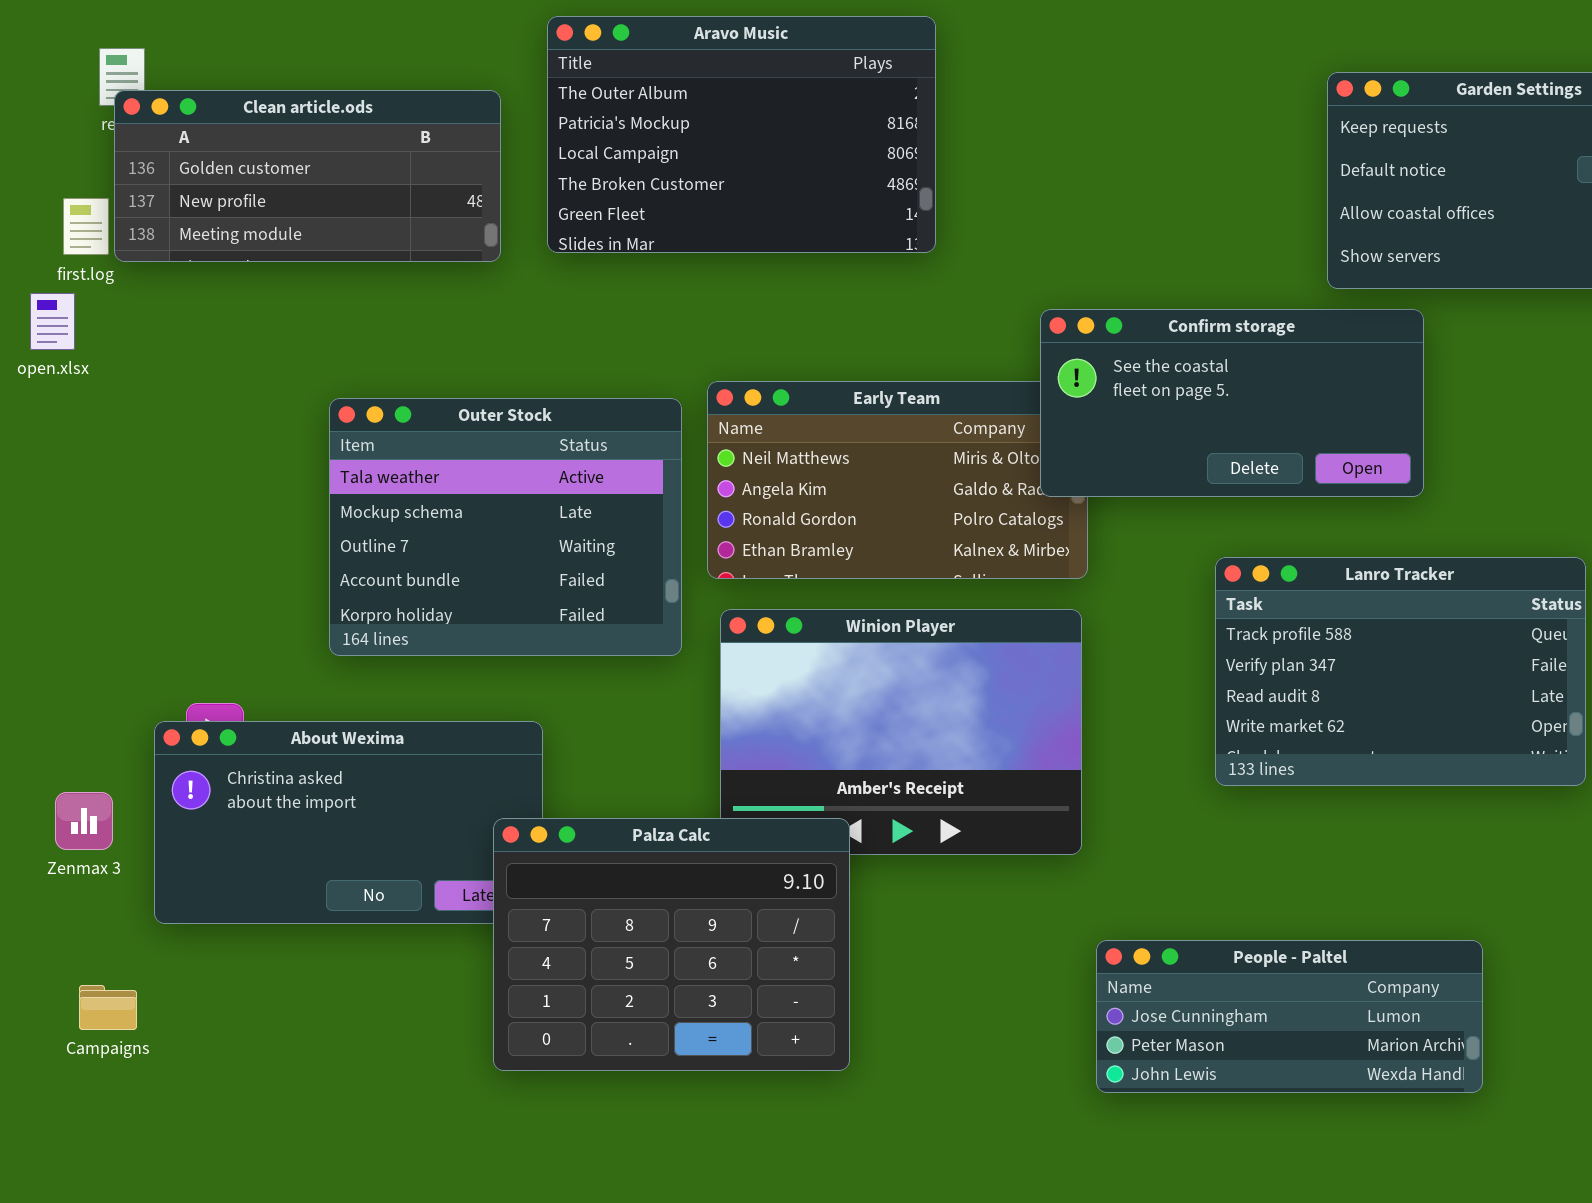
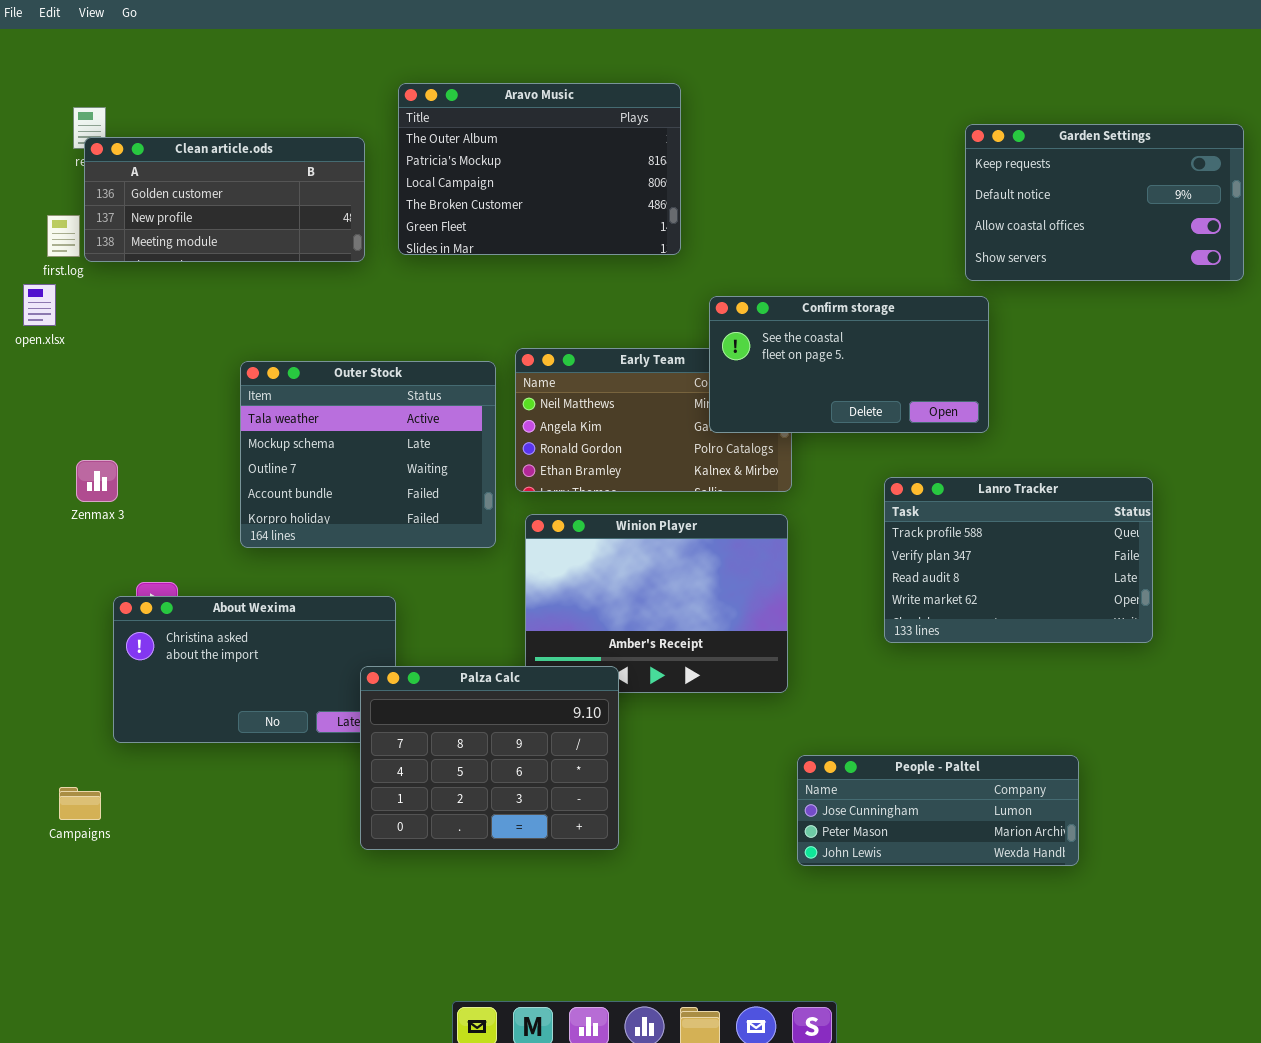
Confirm storage: [1040,309,1424,497] -> [709,296,989,433], moved
Zenmax 3: [55,792,113,850] -> [76,460,118,502], moved

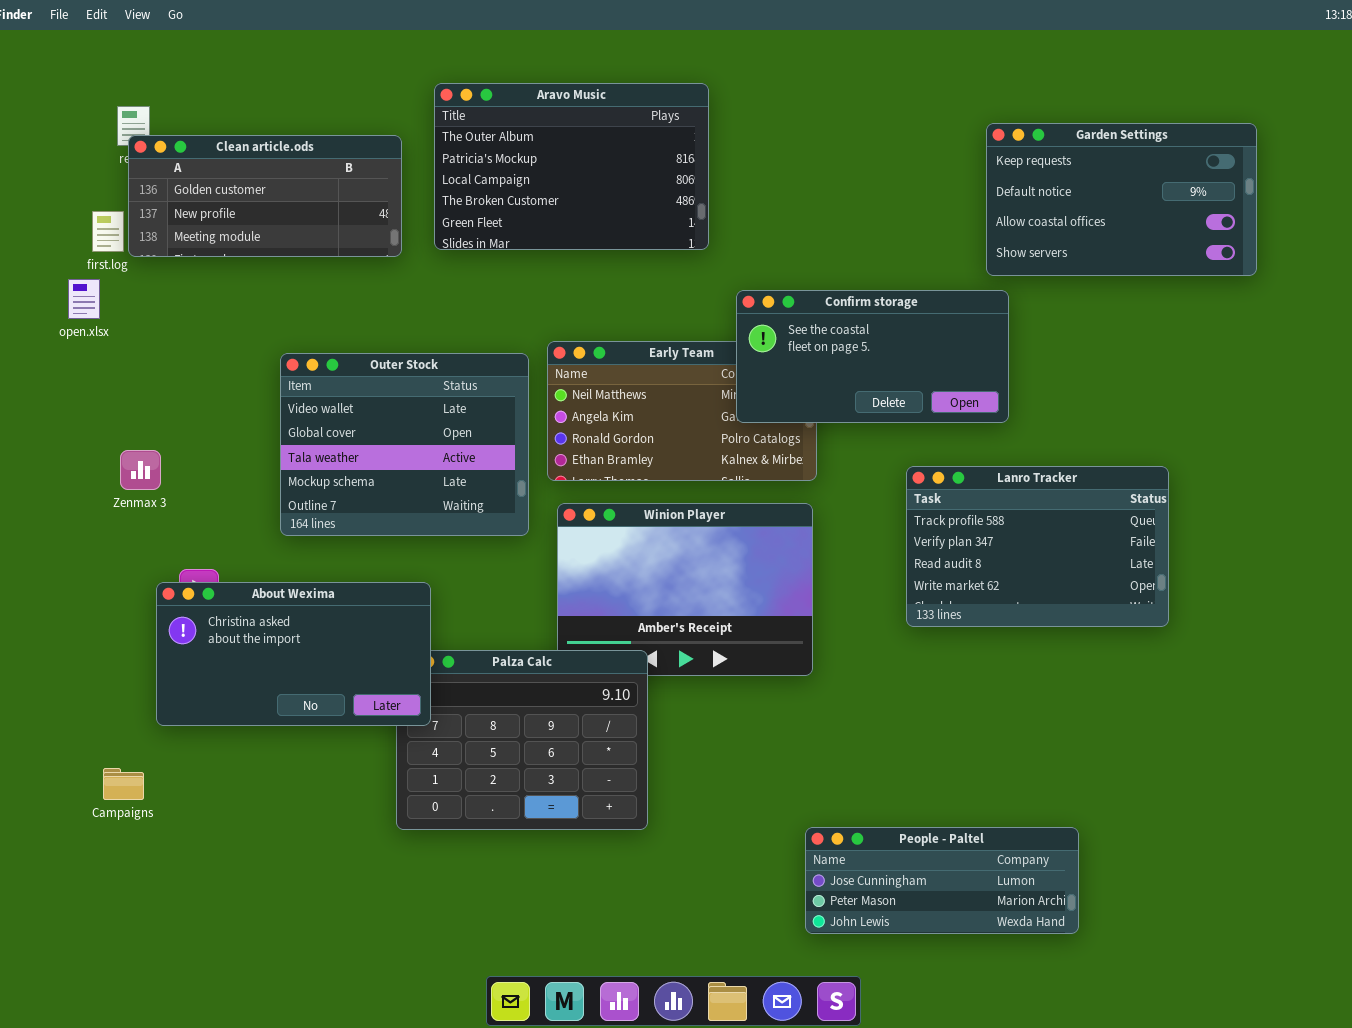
Outer Stock: [240,361,496,548] -> [280,353,529,536], scrolled up 2 rows
About Wexima: [113,596,396,743] -> [156,582,431,726], raised
People - Paltel: [797,755,1079,866] -> [805,827,1079,934], moved

